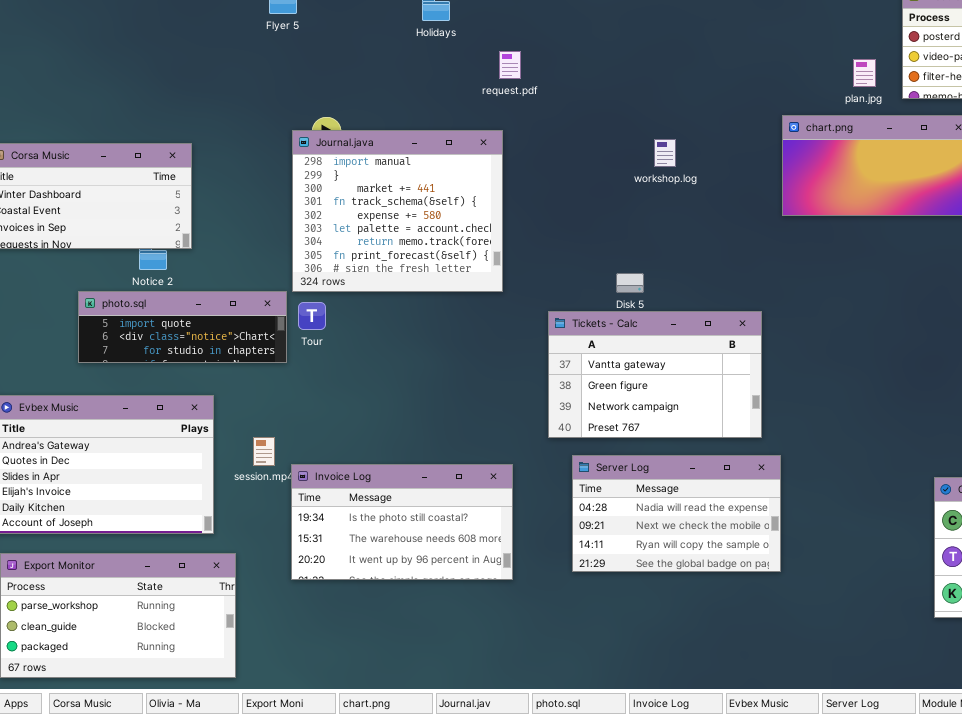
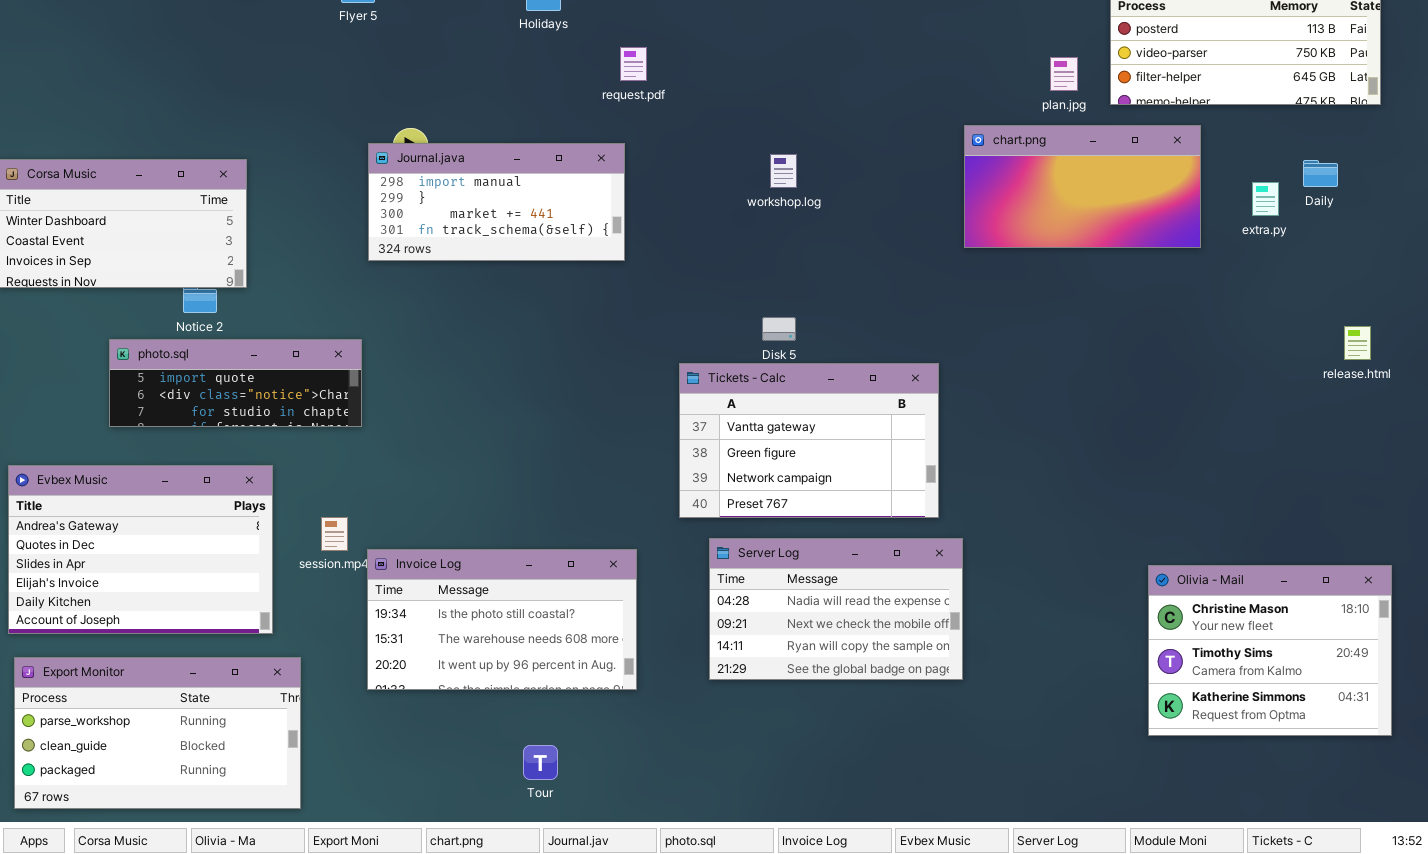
Journal.java: [292,130,503,292] -> [368,143,625,261], resized
workshop.log: [654,139,676,167] -> [770,154,797,188], moved
Tour: [298,302,326,330] -> [523,745,558,780], moved

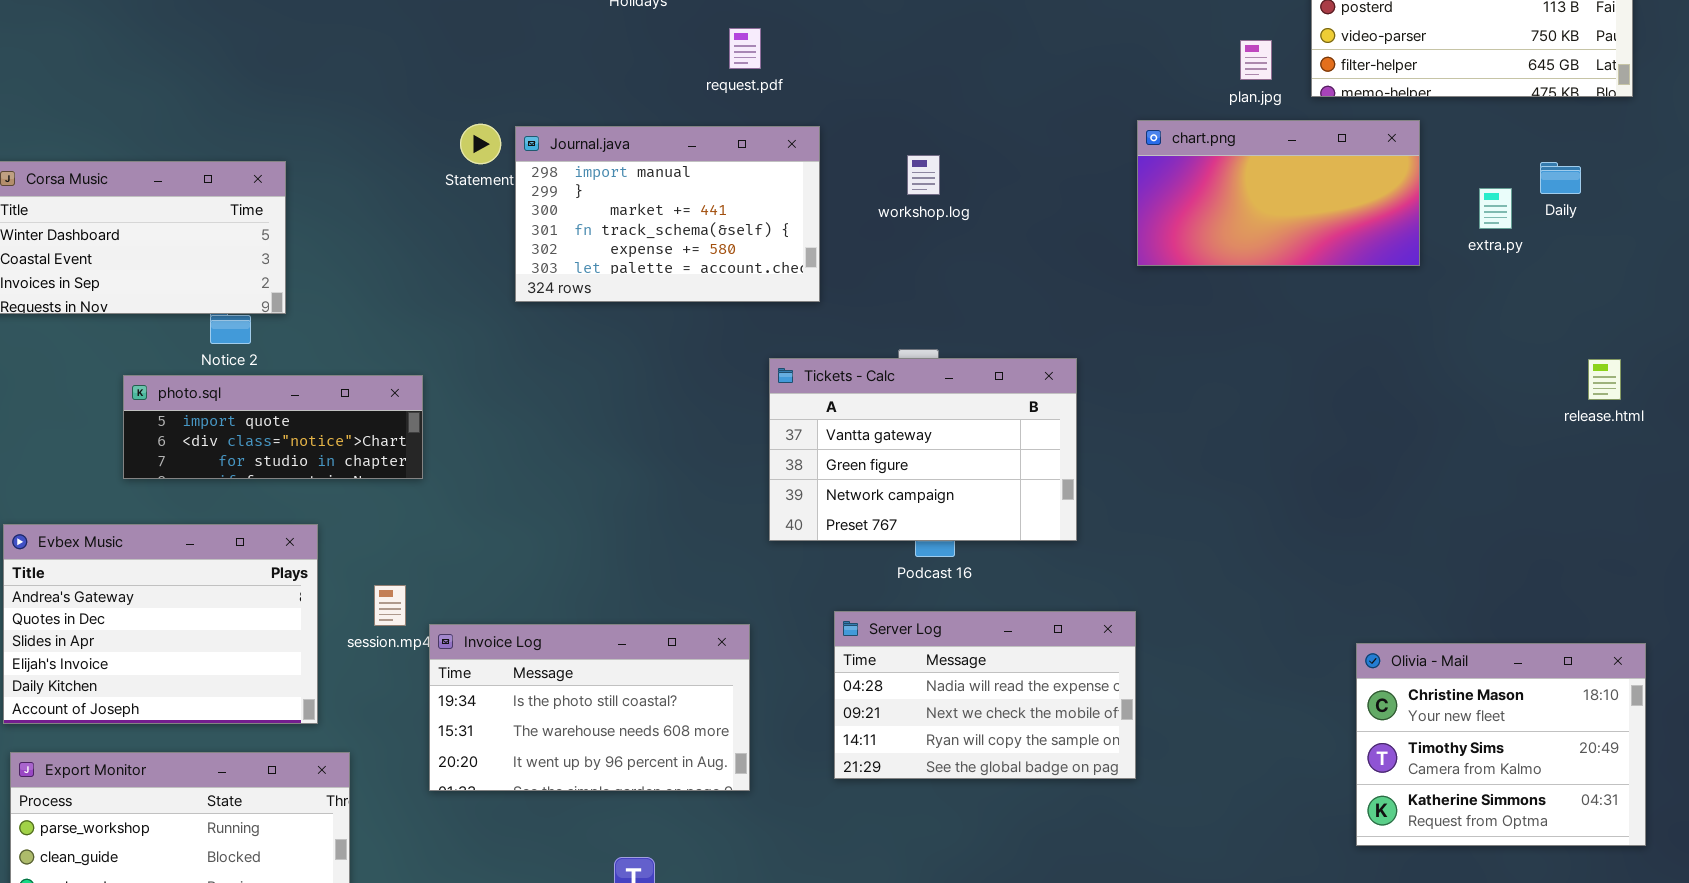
Journal.java: [368,143,625,261] -> [515,126,820,302], moved, resized
Tickets - Calc: [679,363,939,518] -> [769,358,1077,541], moved

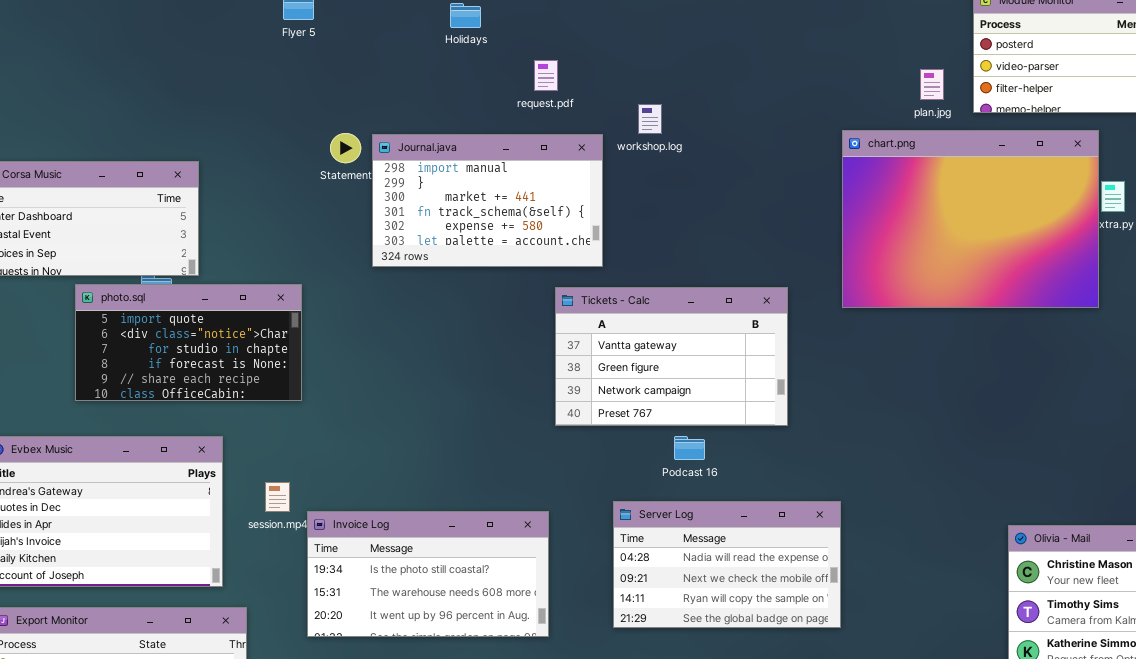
chart.png: [1137,120,1420,266] -> [842,130,1099,308], resized
workshop.log: [907,155,940,195] -> [638,104,662,134], moved
Tickets - Calc: [769,358,1077,541] -> [555,287,788,426], moved
photo.sql: [123,375,423,479] -> [75,284,302,401], resized

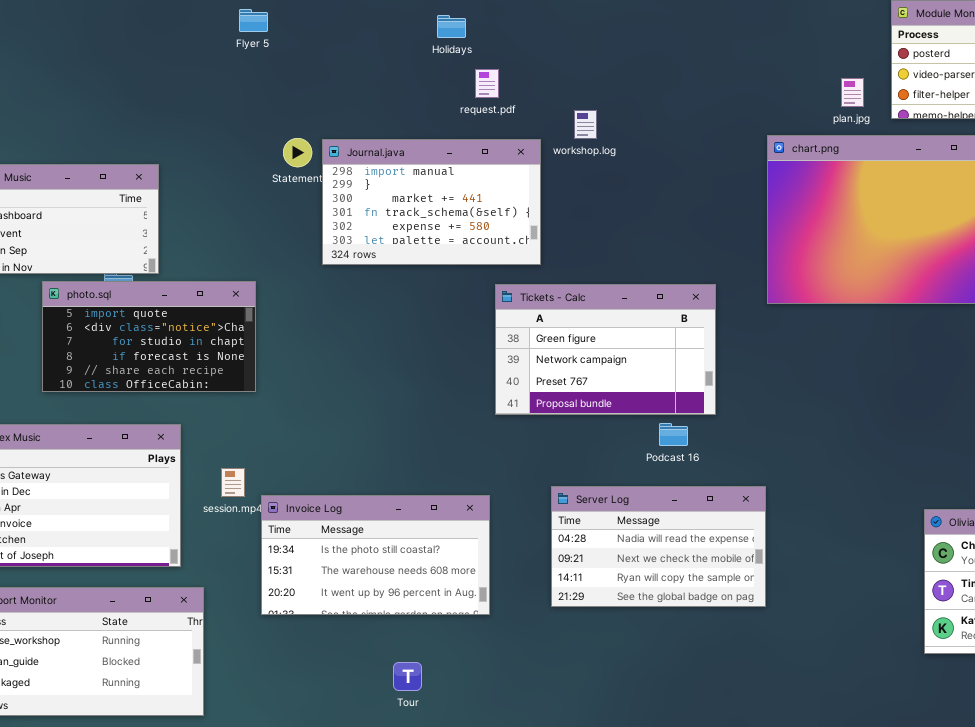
Holidays: [450,3,481,28] -> [437,15,466,38], moved
Tickets - Calc: [555,287,788,426] -> [495,284,716,415], scrolled down 1 row
Podcast 16: [674,436,705,460] -> [659,423,688,446], moved

